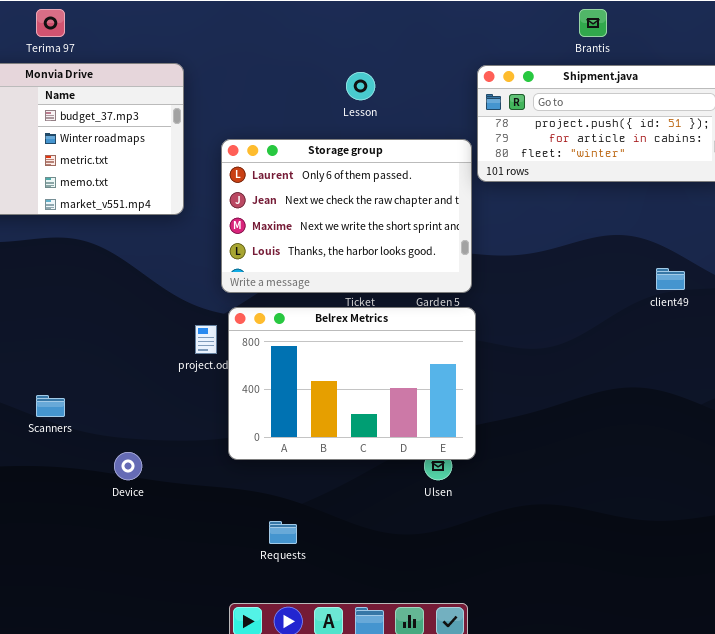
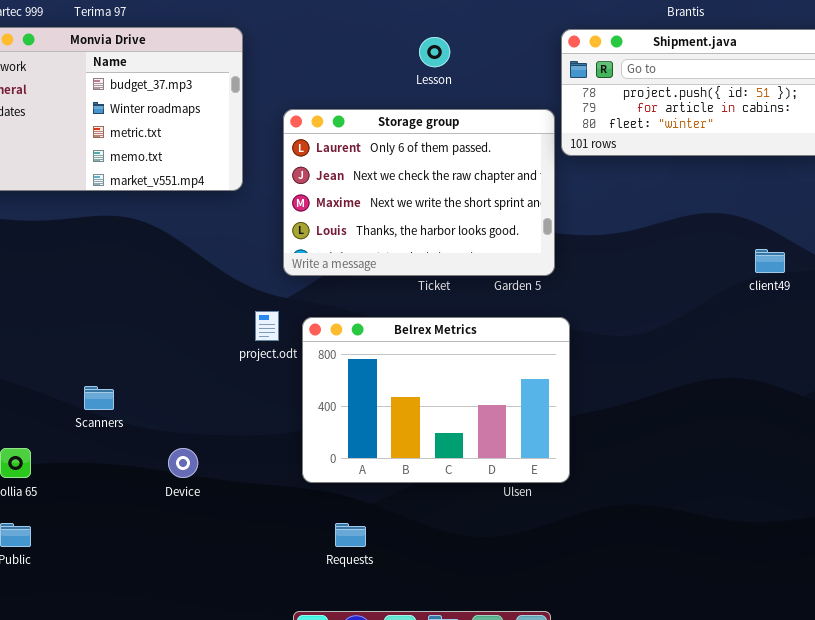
Belrex Metrics: [228,307,476,460] -> [302,317,570,483], moved

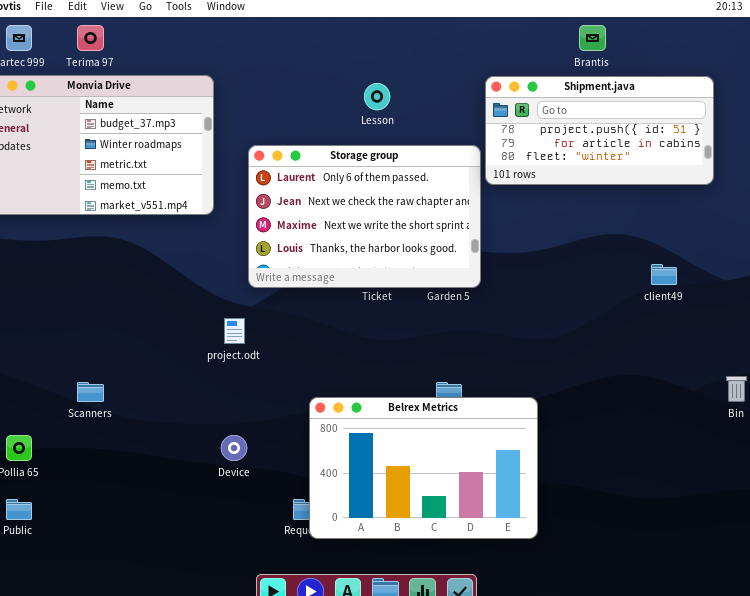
Belrex Metrics: [302,317,570,483] -> [309,397,538,539], moved
Device: [168,448,198,478] -> [221,435,247,461], moved

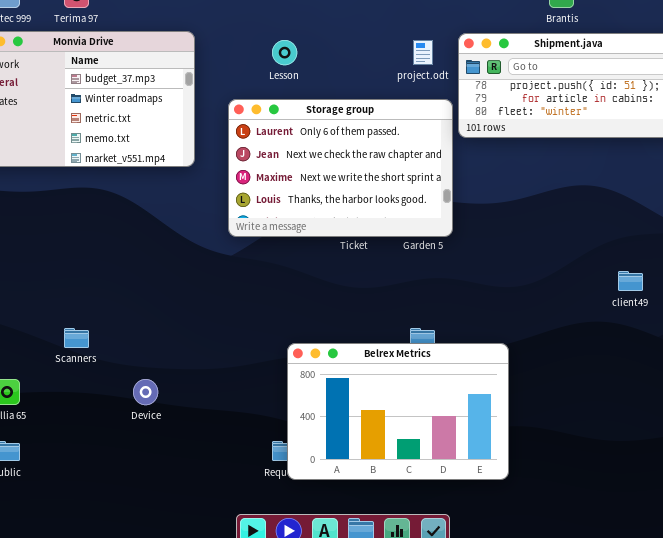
Lesson: [364,83,390,110] -> [272,40,297,65], moved
client49: [651,264,677,285] -> [618,271,643,291], moved
project.odt: [224,318,245,344] -> [413,40,433,65], moved
Device: [221,435,247,461] -> [133,379,158,405], moved

